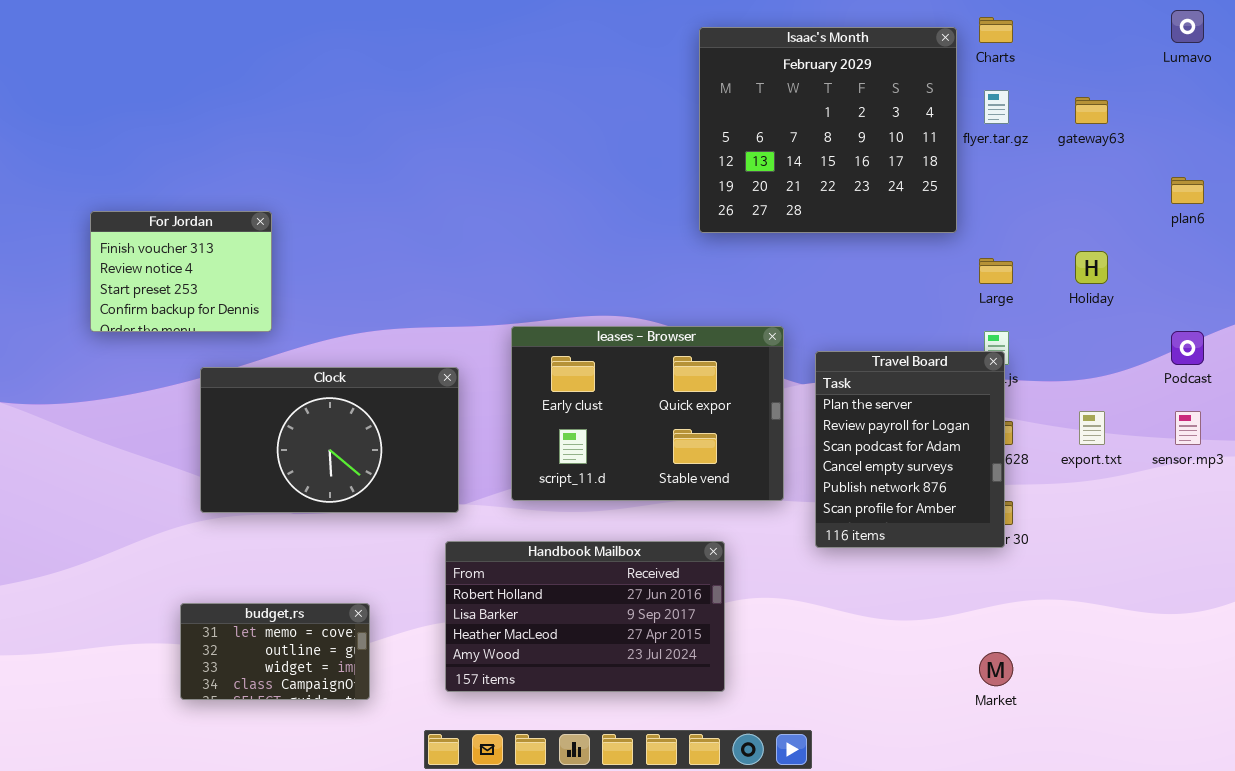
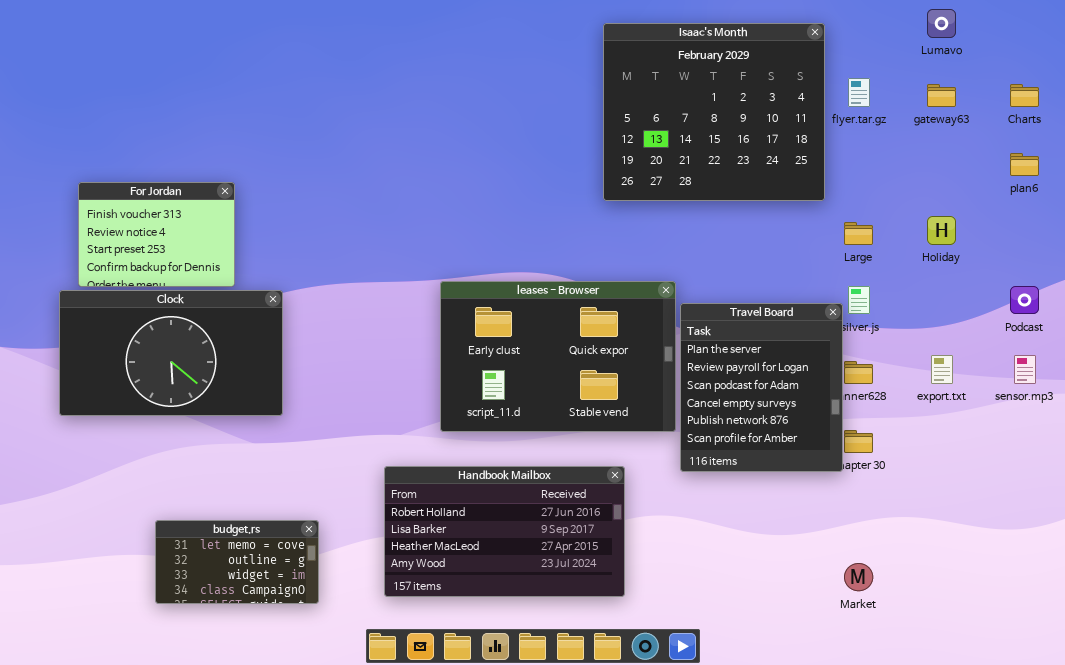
Lumavo: [1171,10,1204,43] -> [927,9,956,38], moved
Charts: [979,17,1013,43] -> [1010,84,1039,107], moved
Travel Board: [815,351,1005,548] -> [680,303,843,472], moved
Clock: [200,367,459,513] -> [59,290,283,416], moved

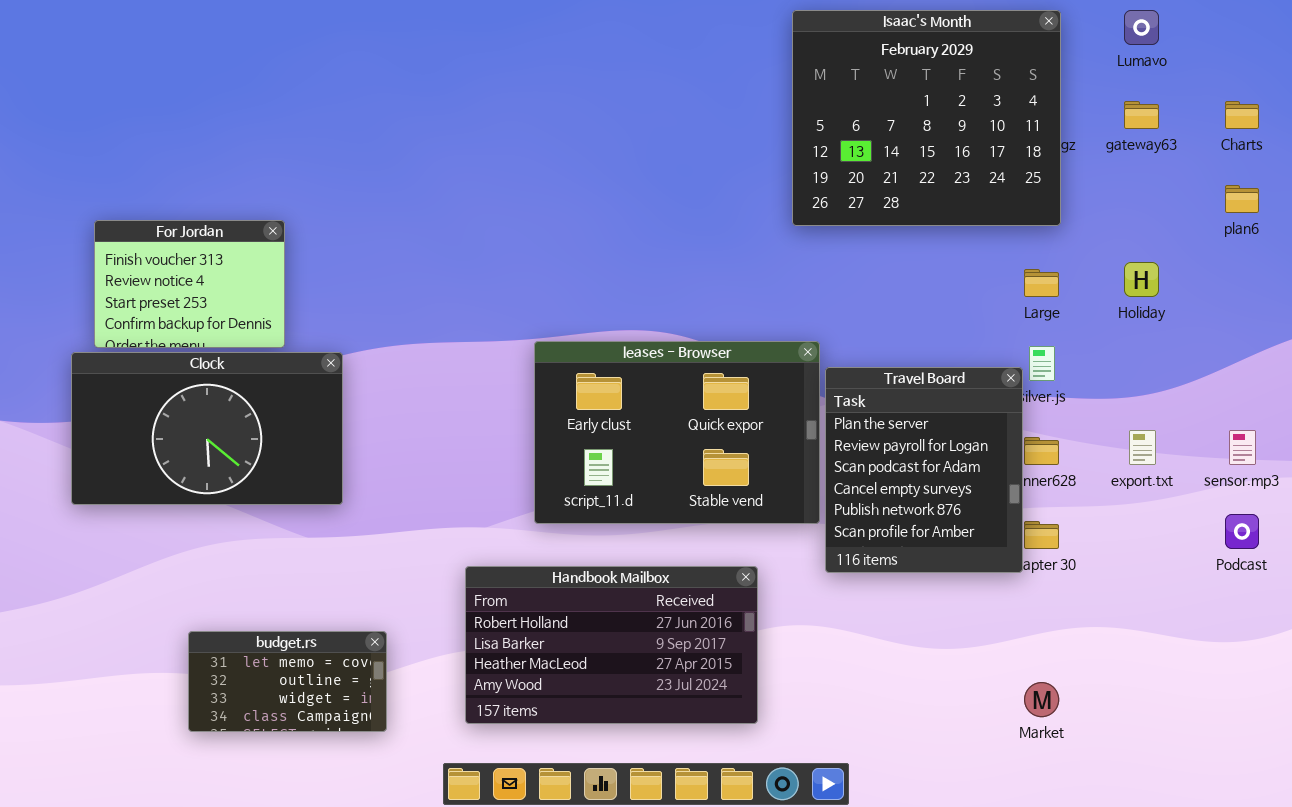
Isaac's Month: [603,23,825,201] -> [792,10,1061,226], moved
Podcast: [1010,286,1039,314] -> [1225,514,1259,549], moved

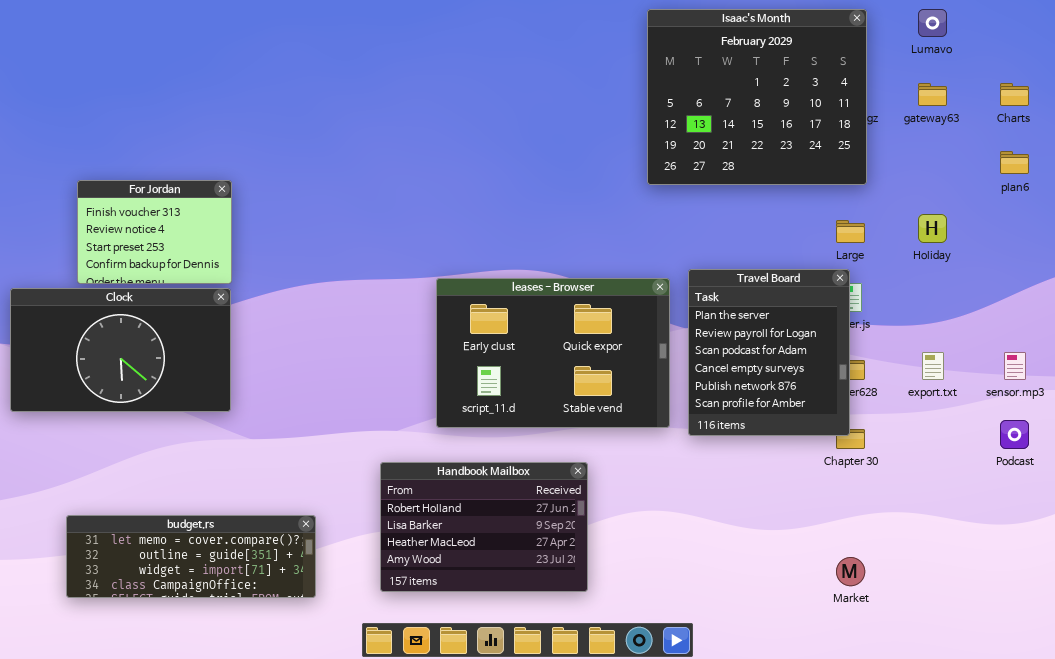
Clock: [71,352,343,505] -> [10,288,231,412], moved
Travel Board: [825,367,1023,573] -> [688,269,850,436], moved
Handbook Mailbox: [465,566,758,724] -> [380,462,588,592], resized
budget.rs: [188,631,387,732] -> [66,515,316,598], resized

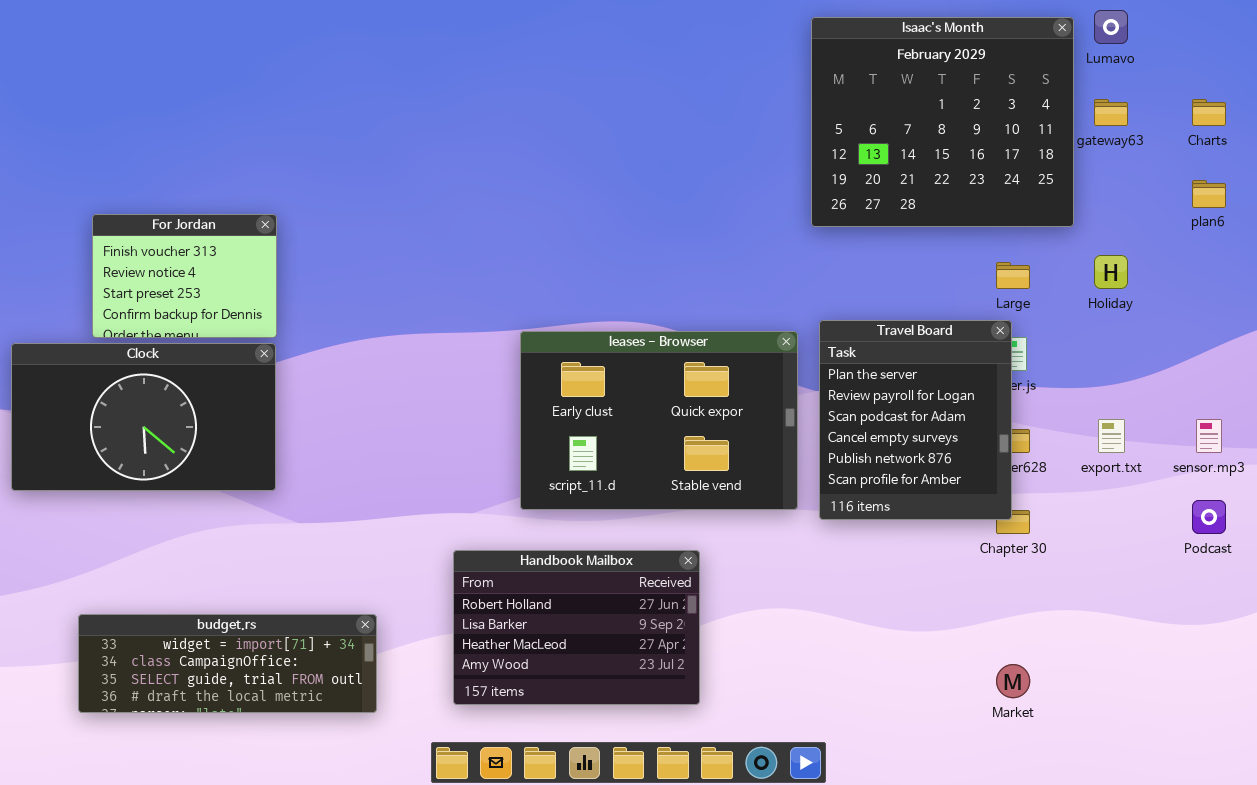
Isaac's Month: [647,9,867,185] -> [811,17,1074,227], moved
budget.rs: [66,515,316,598] -> [78,614,377,713], scrolled down 2 rows

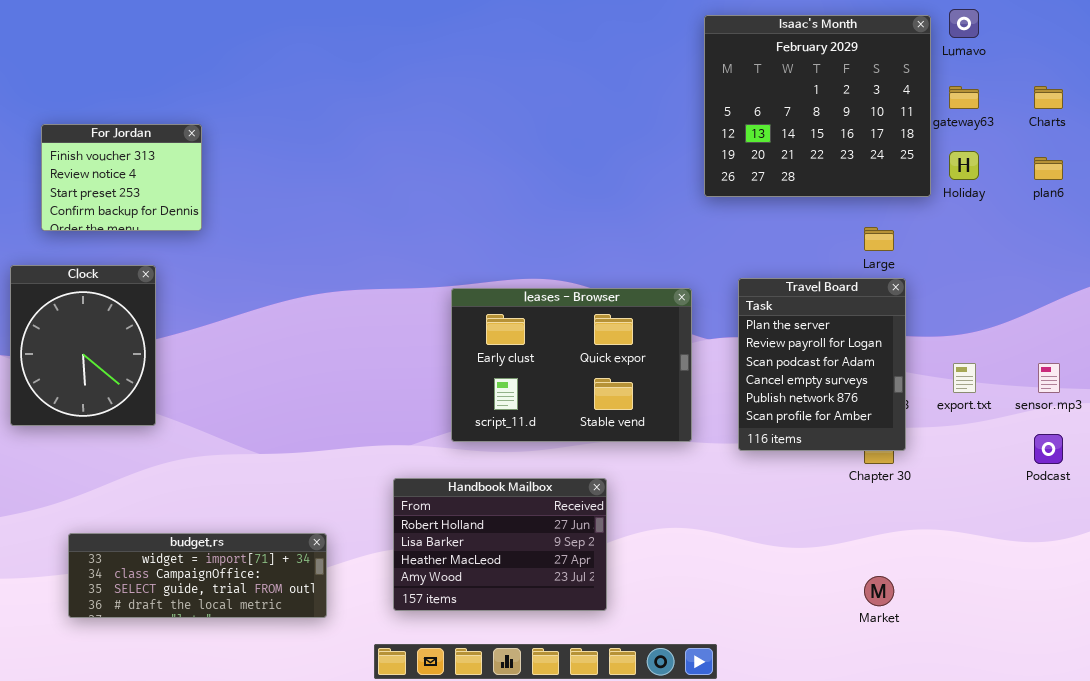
For Jordan: [92,214,277,338] -> [41,124,202,231], moved
Holiday: [1094,255,1128,289] -> [949,151,979,180], moved
Travel Board: [819,320,1012,520] -> [738,278,906,451], moved
Clock: [11,343,276,491] -> [10,265,156,426], resized

